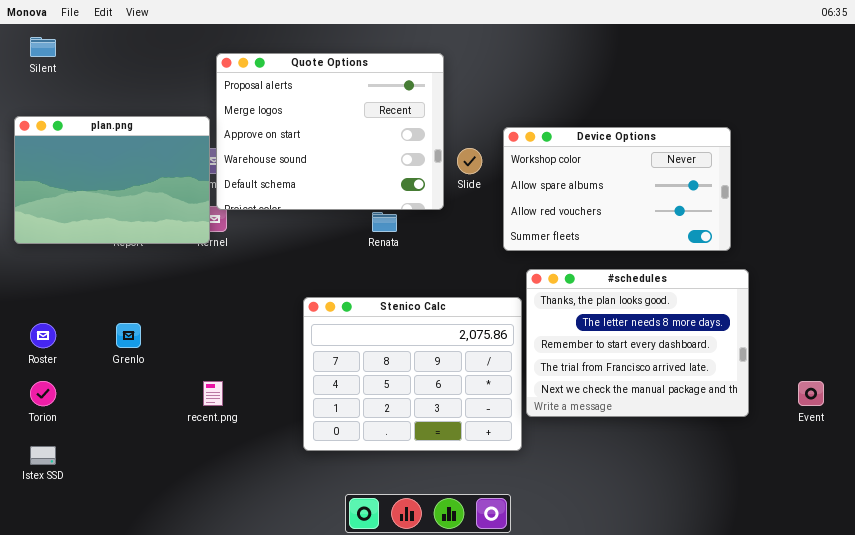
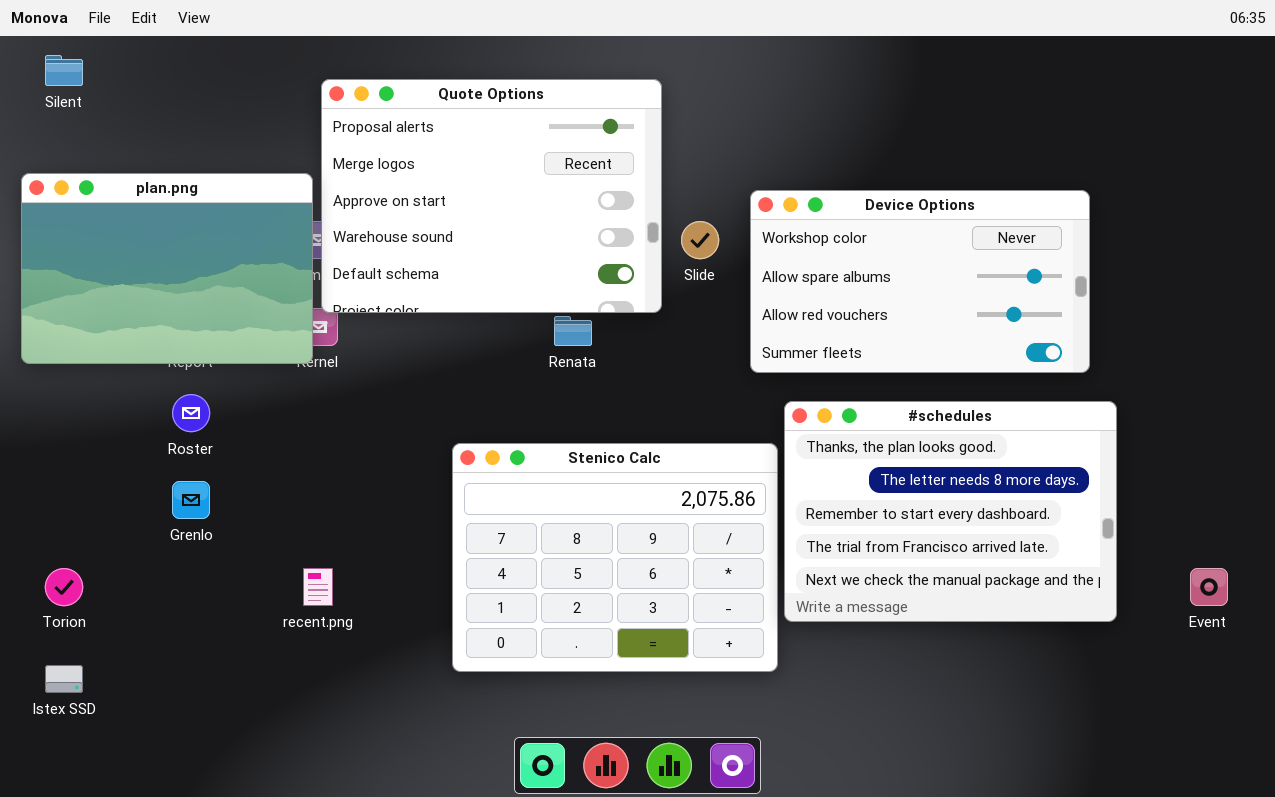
Roster: [30,323,56,348] -> [172,394,210,432], moved

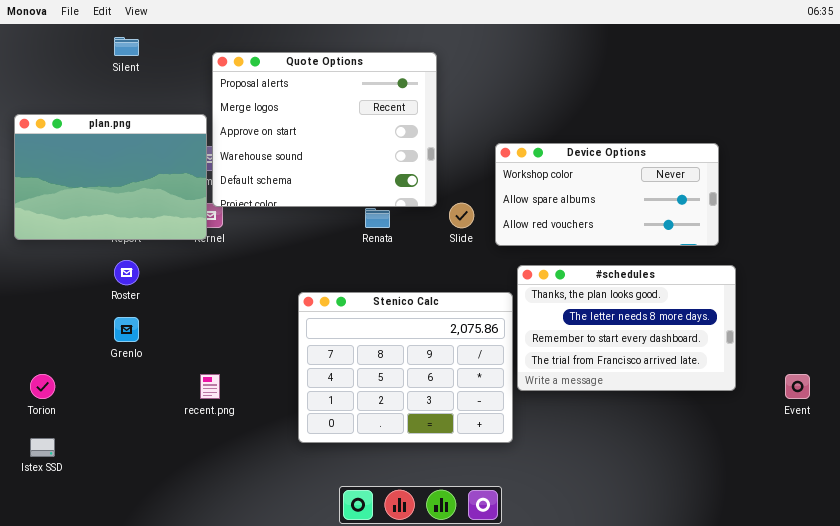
Silent: [45,55,83,86] -> [114,37,139,56], moved
Device Options: [750,190,1090,373] -> [495,143,719,246], resized
Slide: [681,221,719,259] -> [449,203,474,228], moved
#schedules: [784,401,1117,622] -> [517,265,736,391], resized

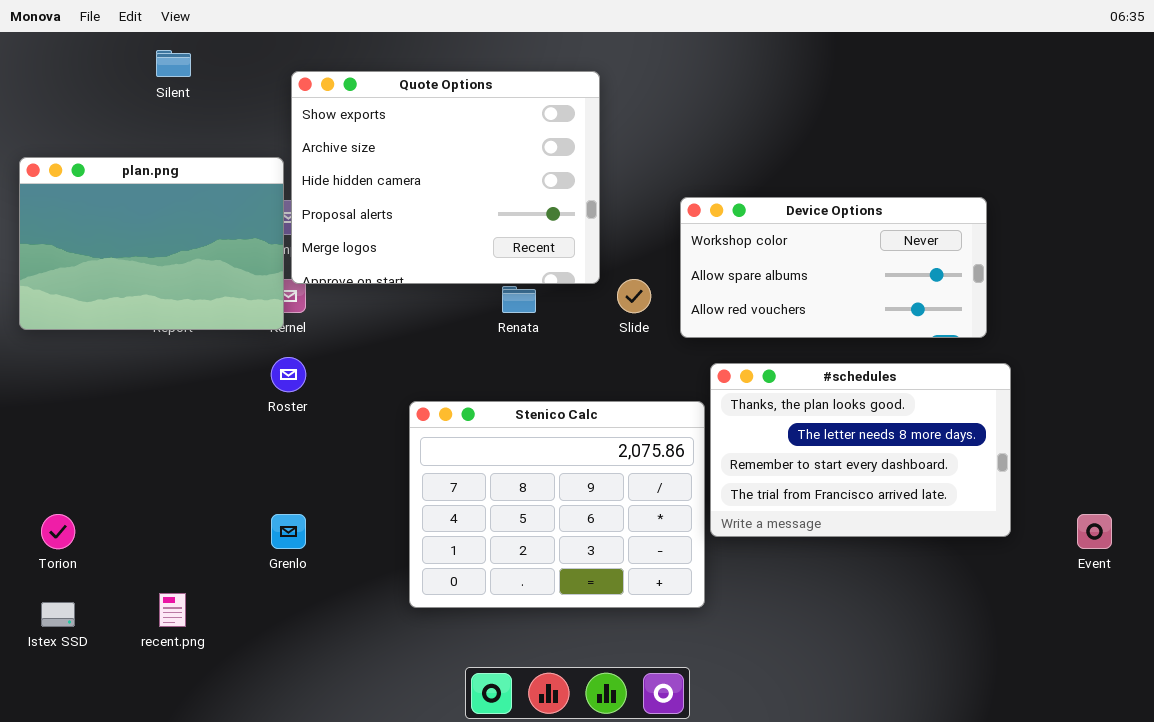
Quote Options: [212,52,437,207] -> [291,71,600,284], scrolled up 3 rows
Roster: [114,260,139,285] -> [271,357,306,392], moved
Grenlo: [114,317,139,342] -> [271,514,306,549], moved
recent.png: [200,374,220,399] -> [159,593,186,627], moved

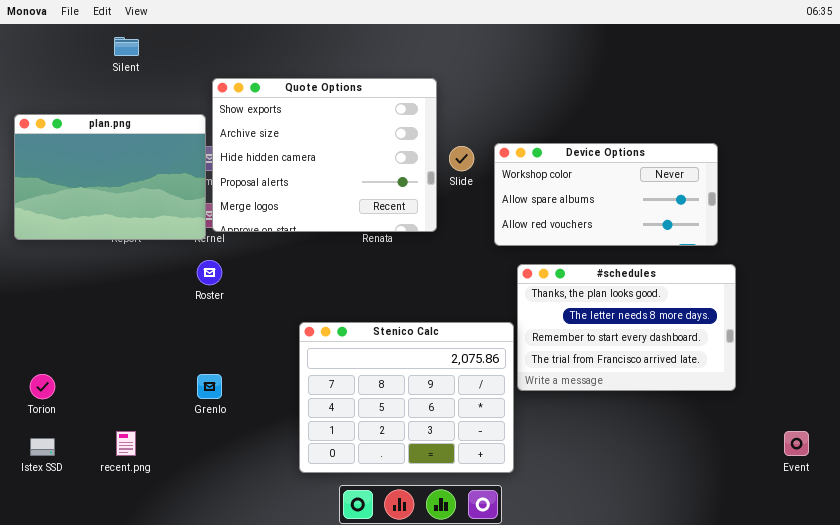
Quote Options: [291,71,600,284] -> [212,78,437,232], moved
Slide: [617,279,651,313] -> [449,146,474,171], moved
Stenico Calc: [409,401,705,608] -> [299,322,514,473], moved
Event: [1077,514,1112,549] -> [784,431,809,456], moved

